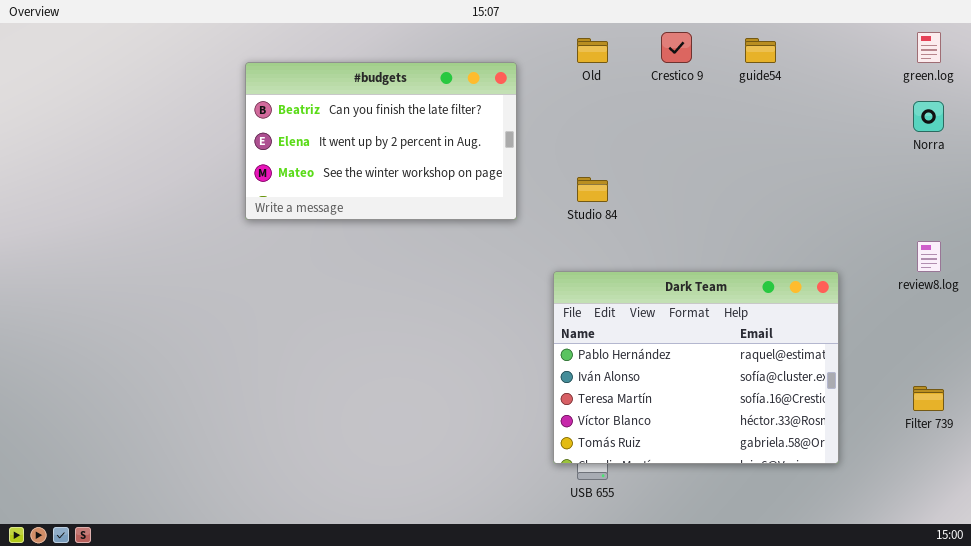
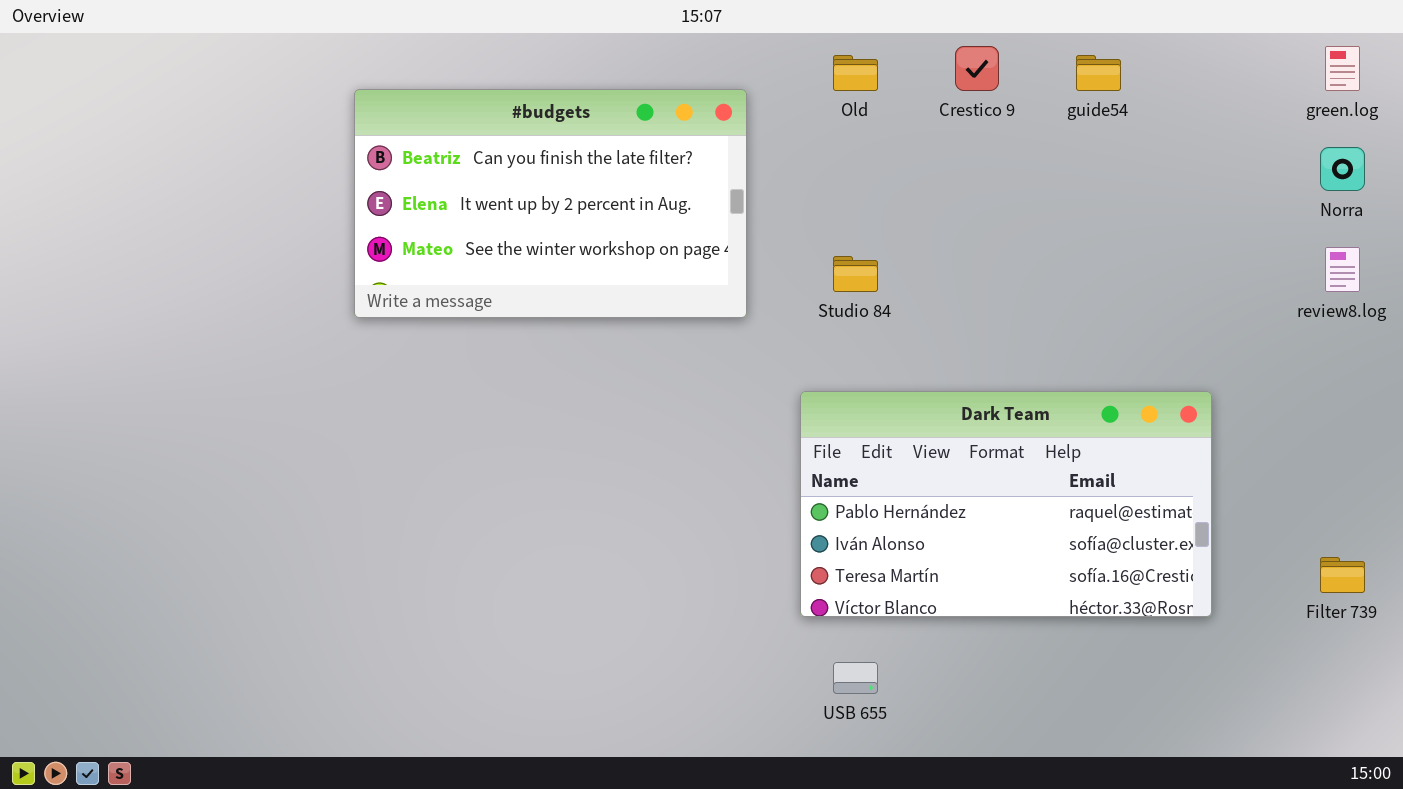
review8.log: [917,241,941,272] -> [1325,247,1360,292], moved
Dark Team: [553,271,839,464] -> [800,391,1212,617], resized

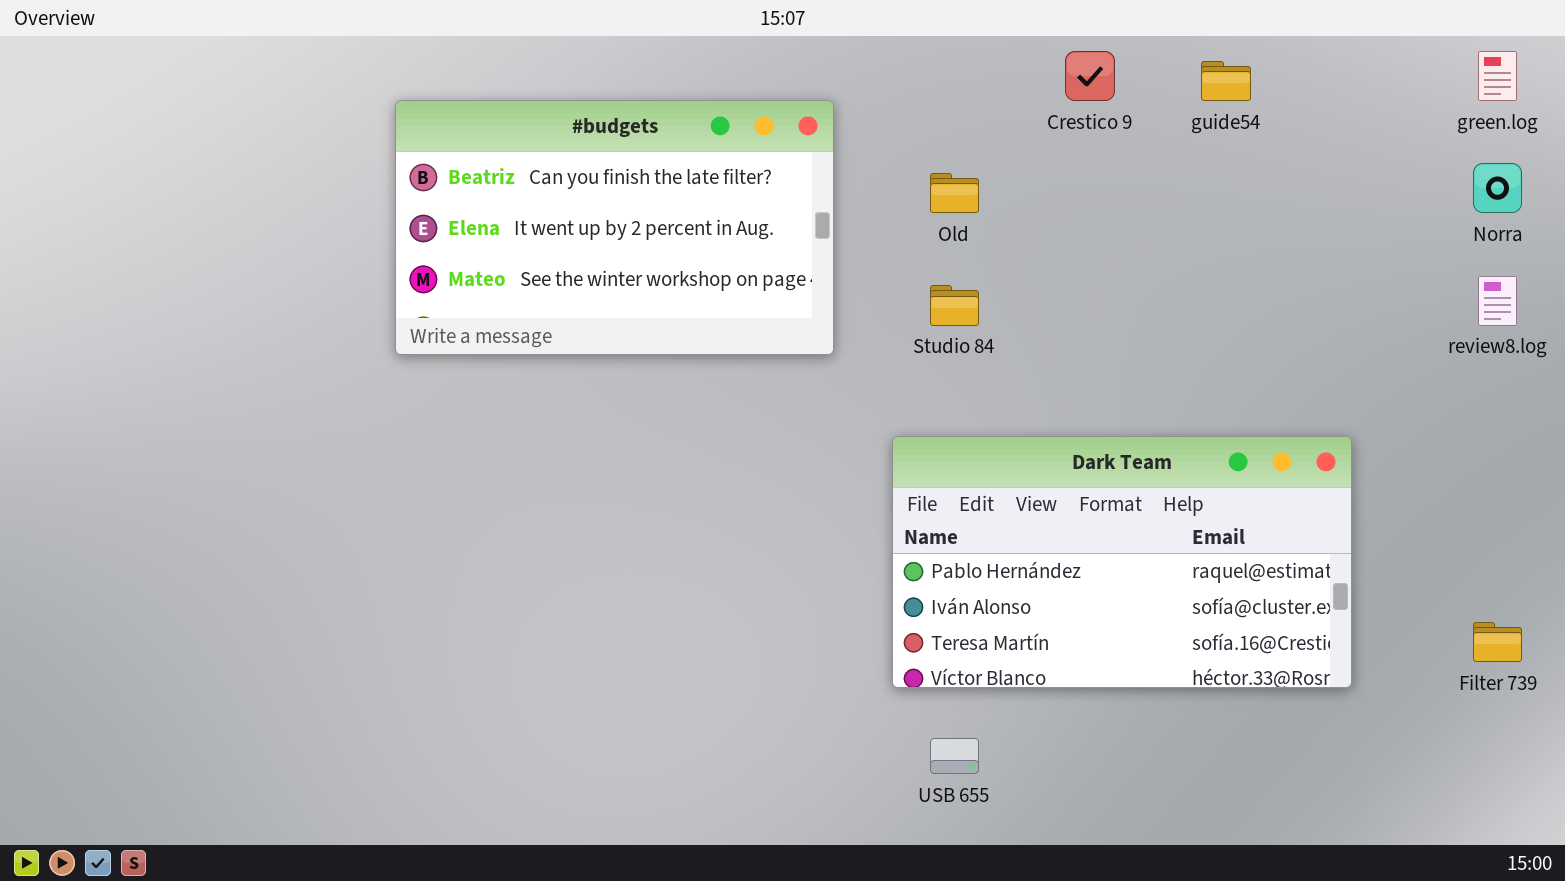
Old: [833,55,878,91] -> [930,173,979,213], moved

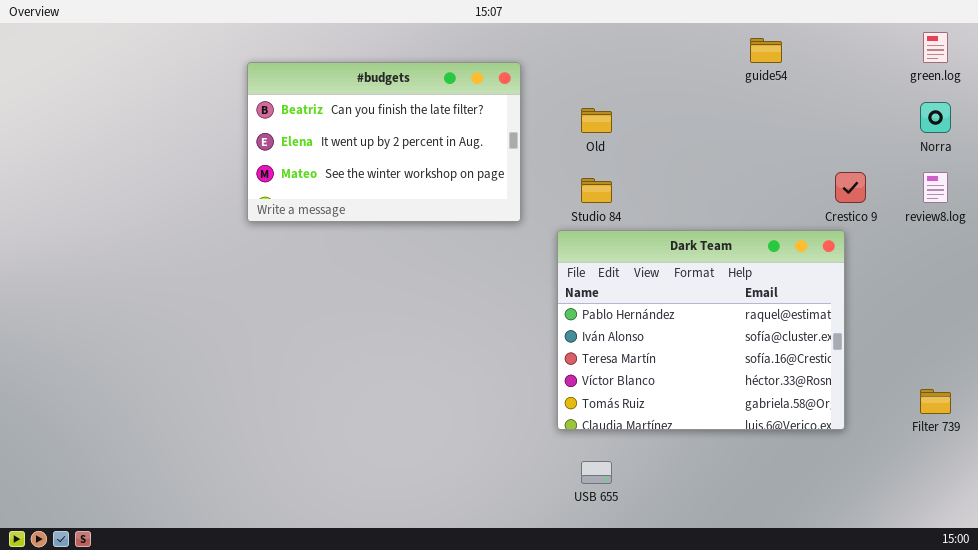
Crestico 9: [1065,51,1115,101] -> [835,172,866,203], moved
Dark Team: [892,436,1352,688] -> [557,230,845,430], resized

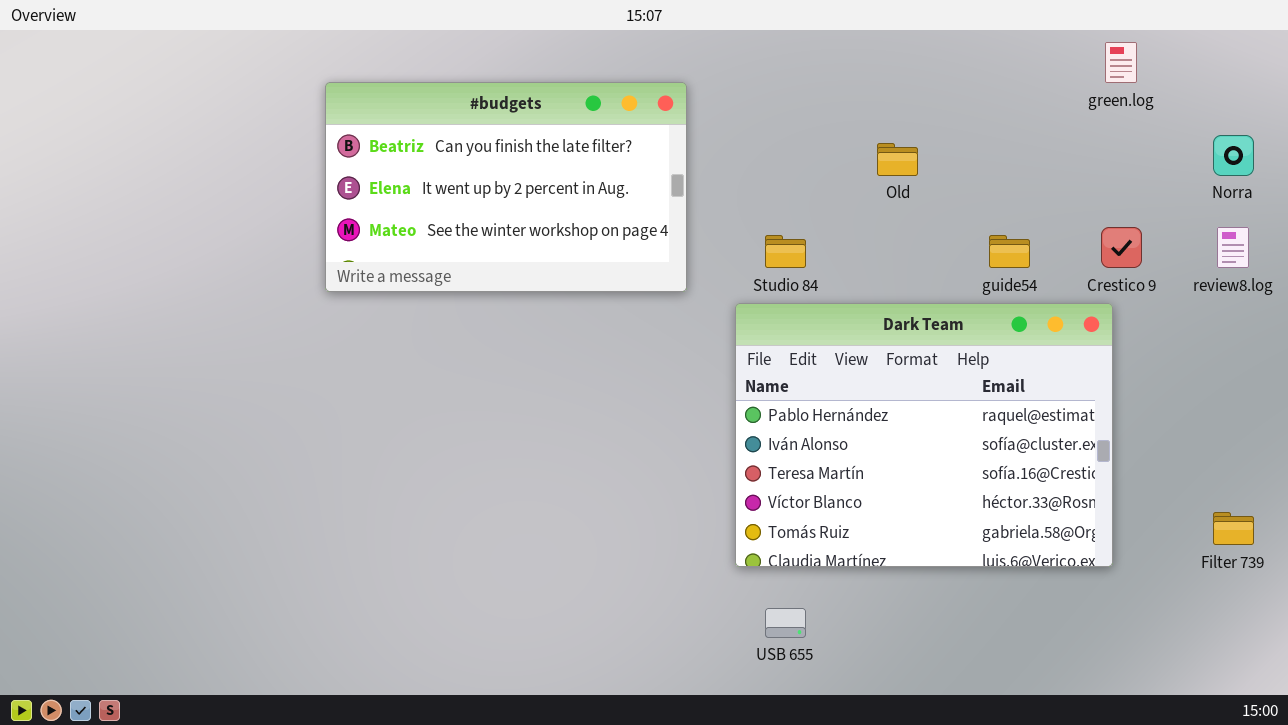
green.log: [923,32,948,63] -> [1105,42,1137,83], moved
guide54: [750,38,782,63] -> [989,235,1030,268], moved
Old: [581,108,612,133] -> [877,143,918,176], moved

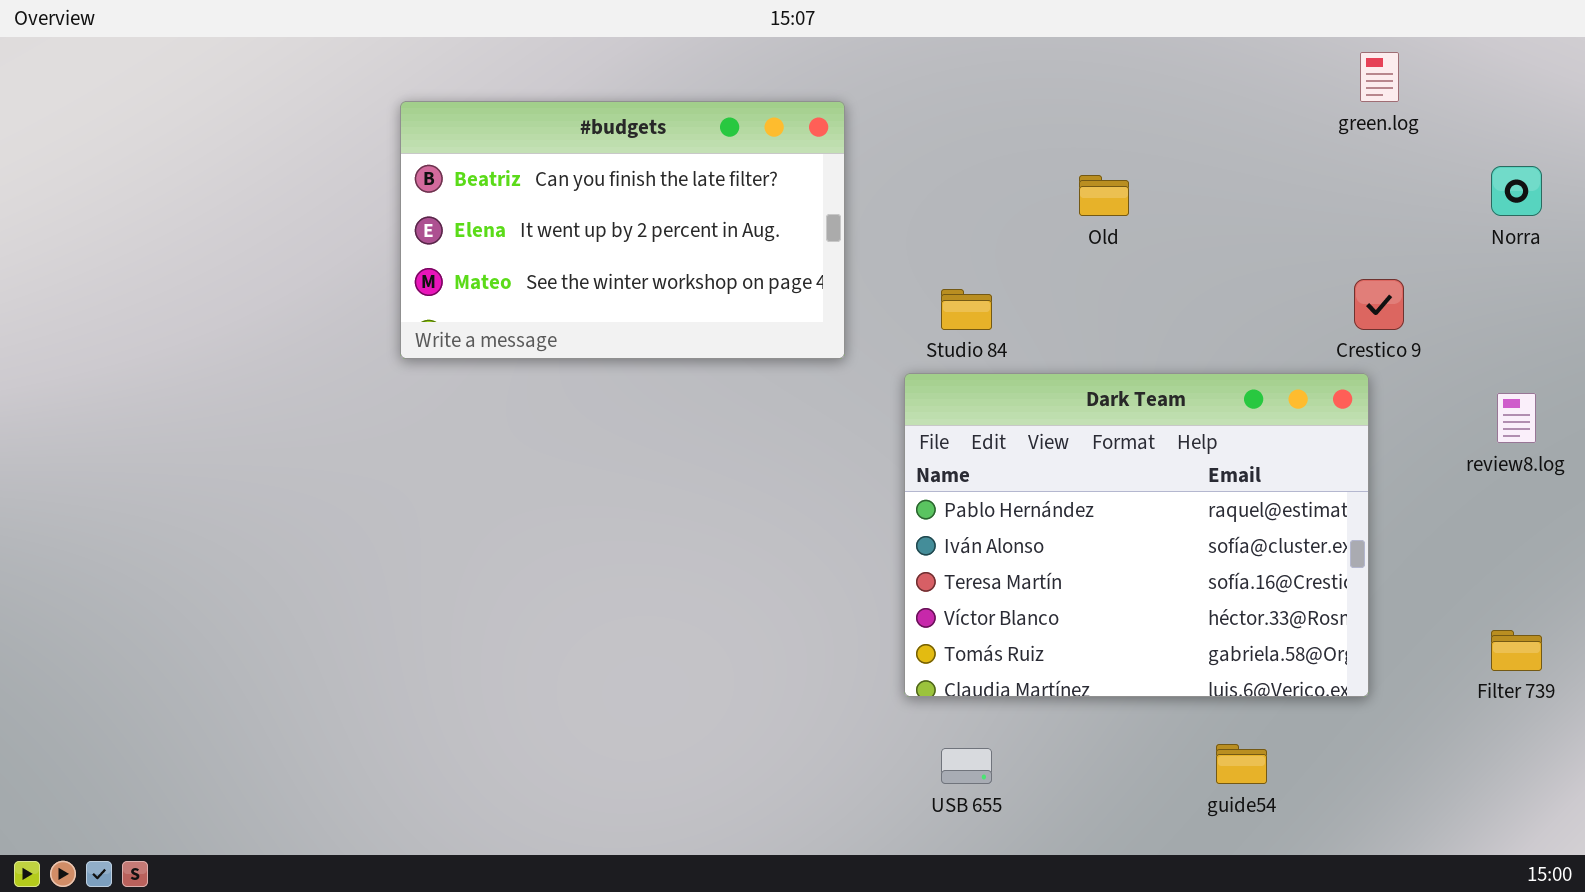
review8.log: [1217,227,1249,268] -> [1497,393,1536,443], moved
guide54: [989,235,1030,268] -> [1216,744,1267,784], moved

